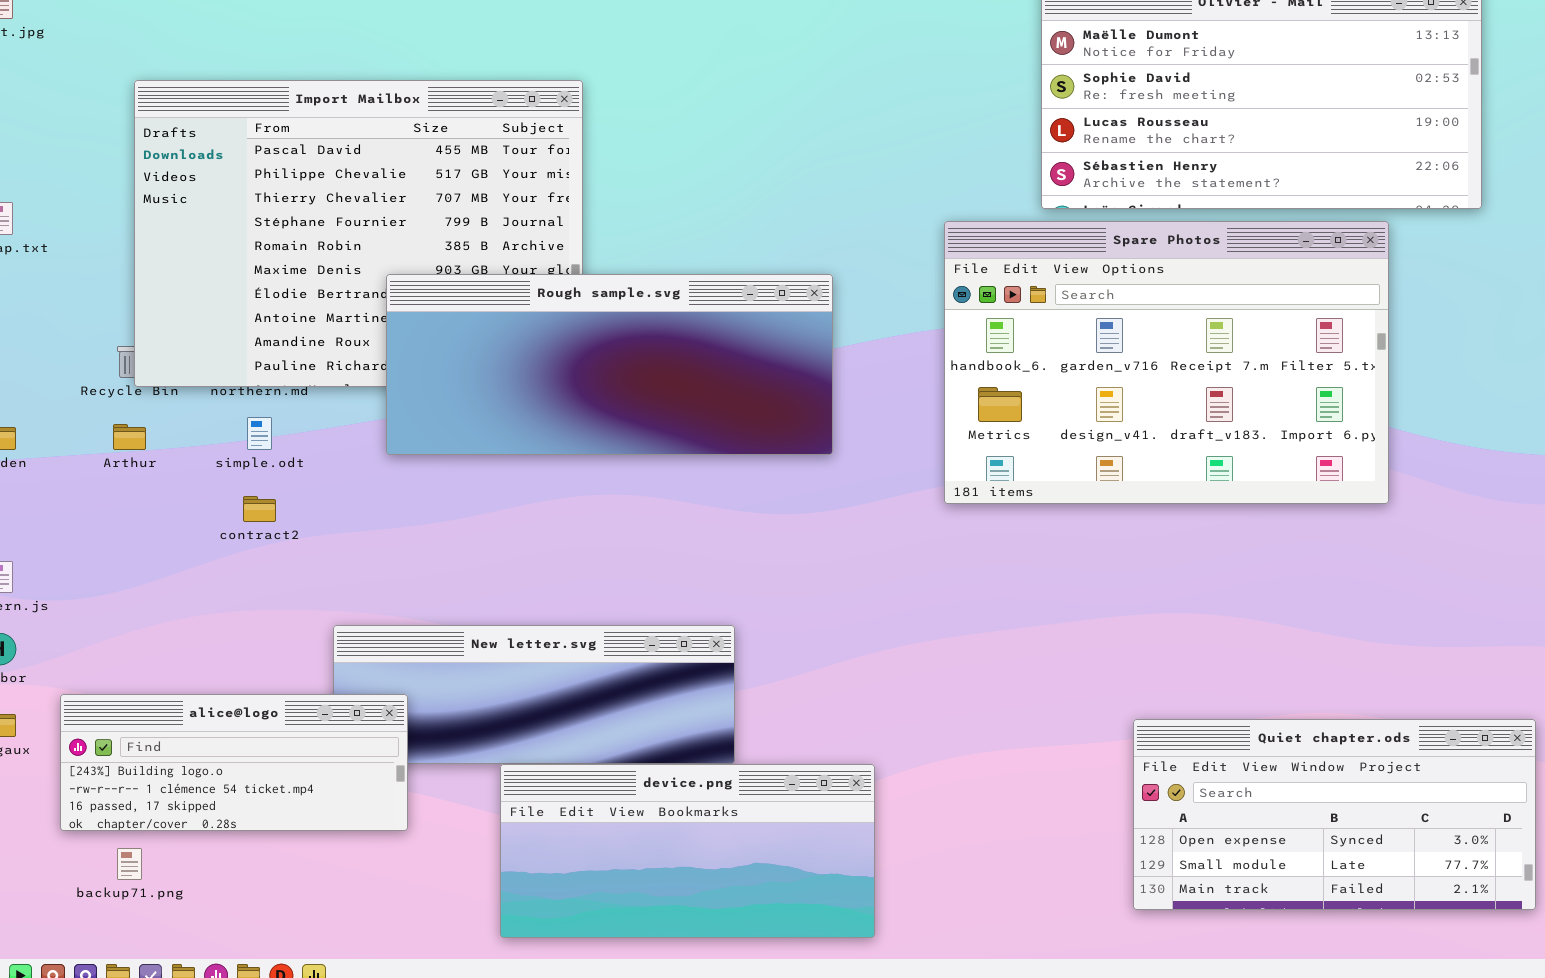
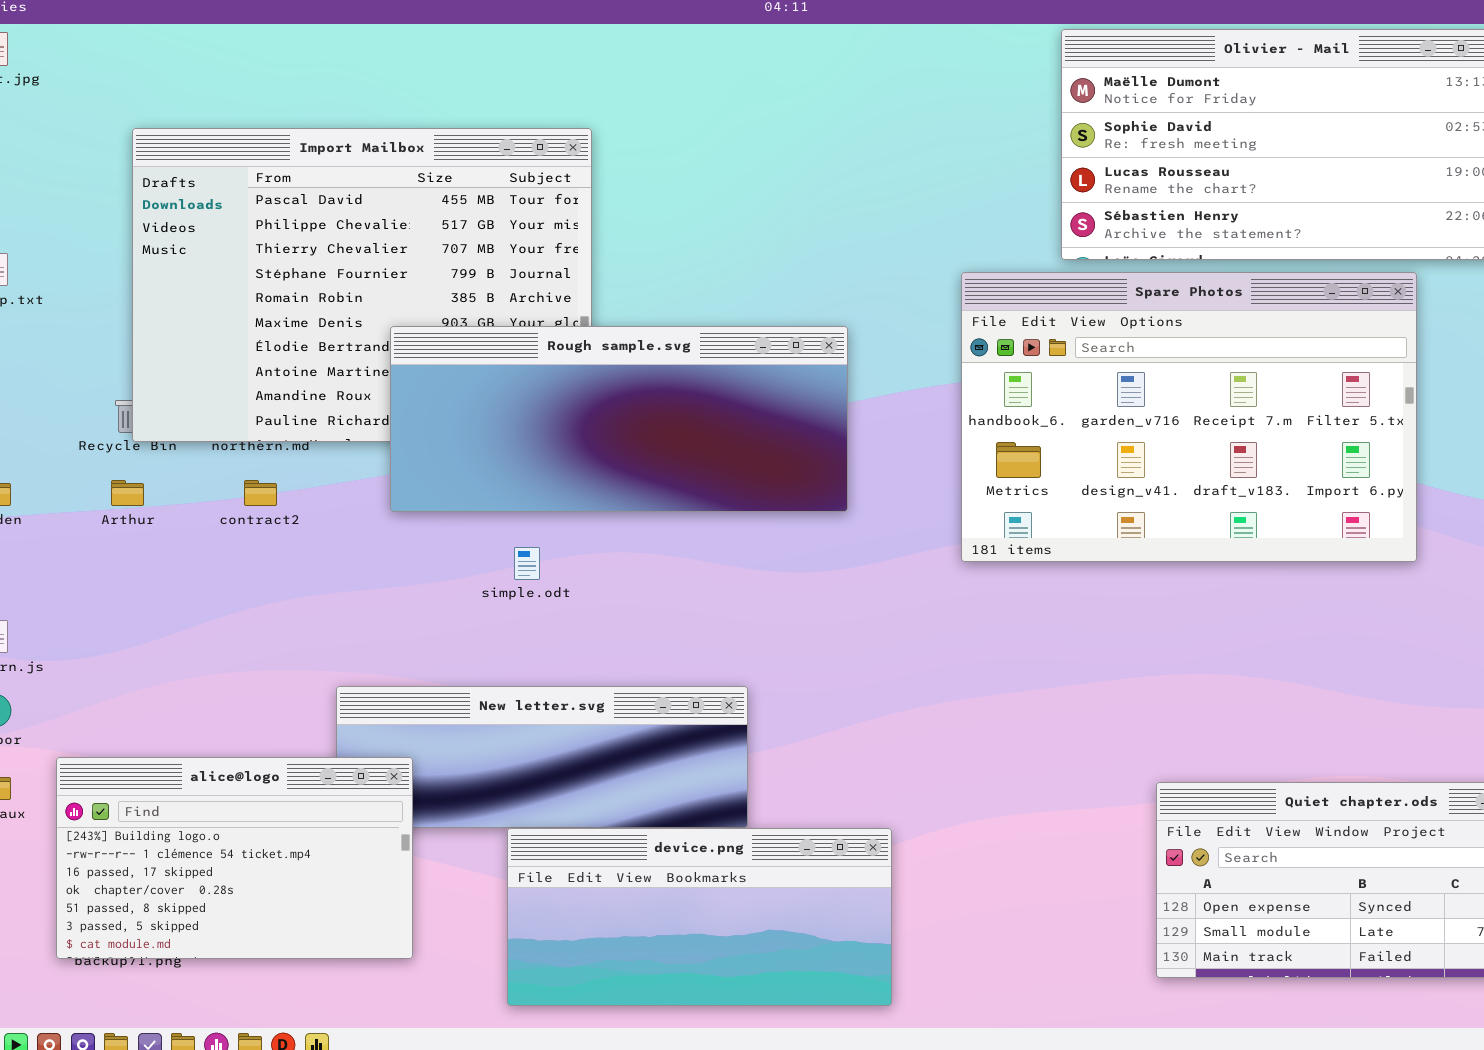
simple.odt: [247,417,272,450] -> [514,547,540,580], moved
contract2: [243,496,276,522] -> [244,480,277,506], moved
alice@logo: [60,694,408,831] -> [56,757,413,959], resized

